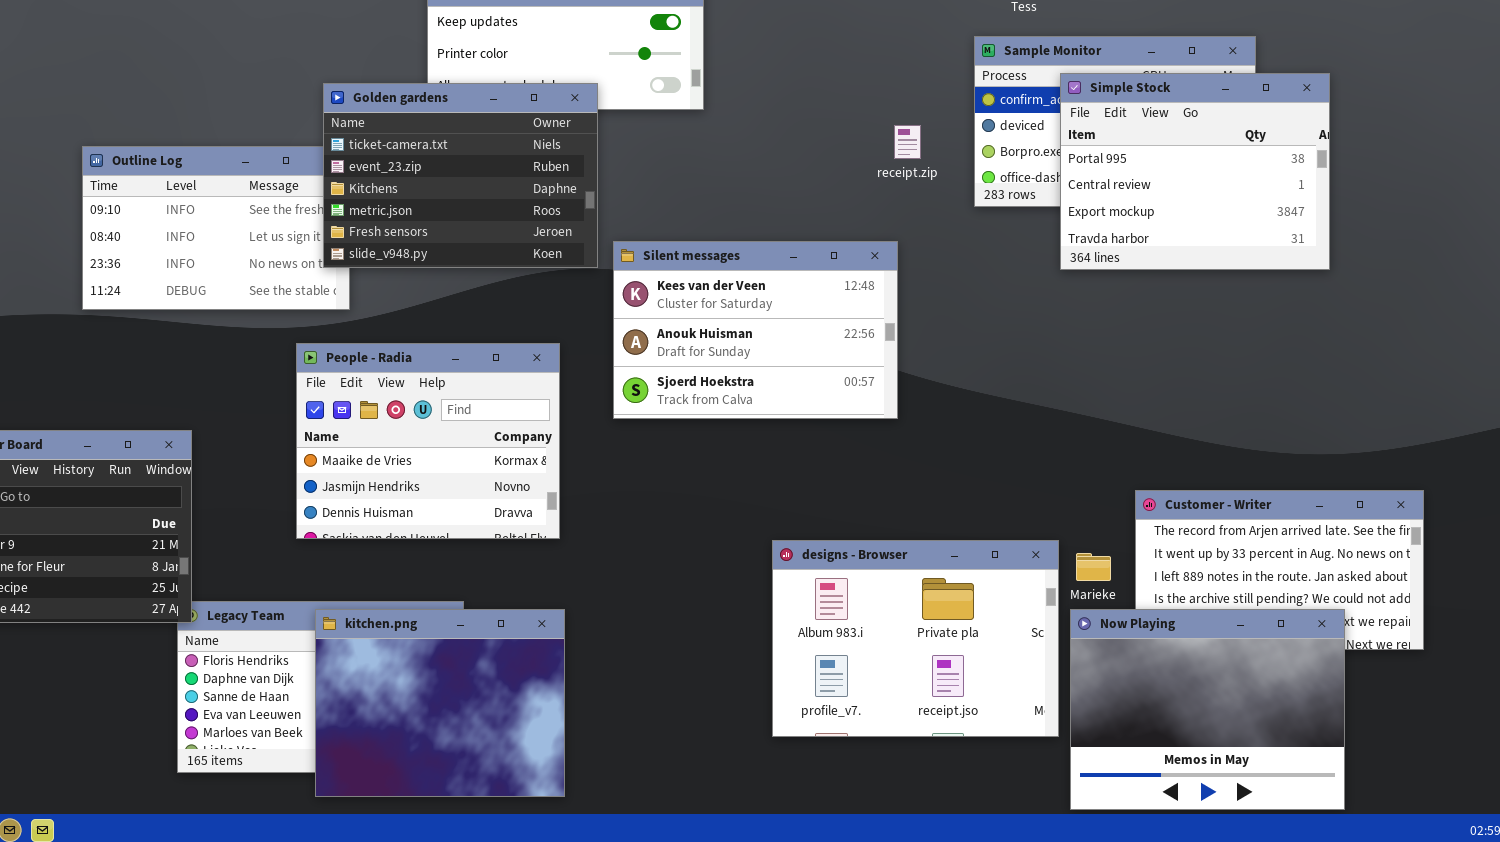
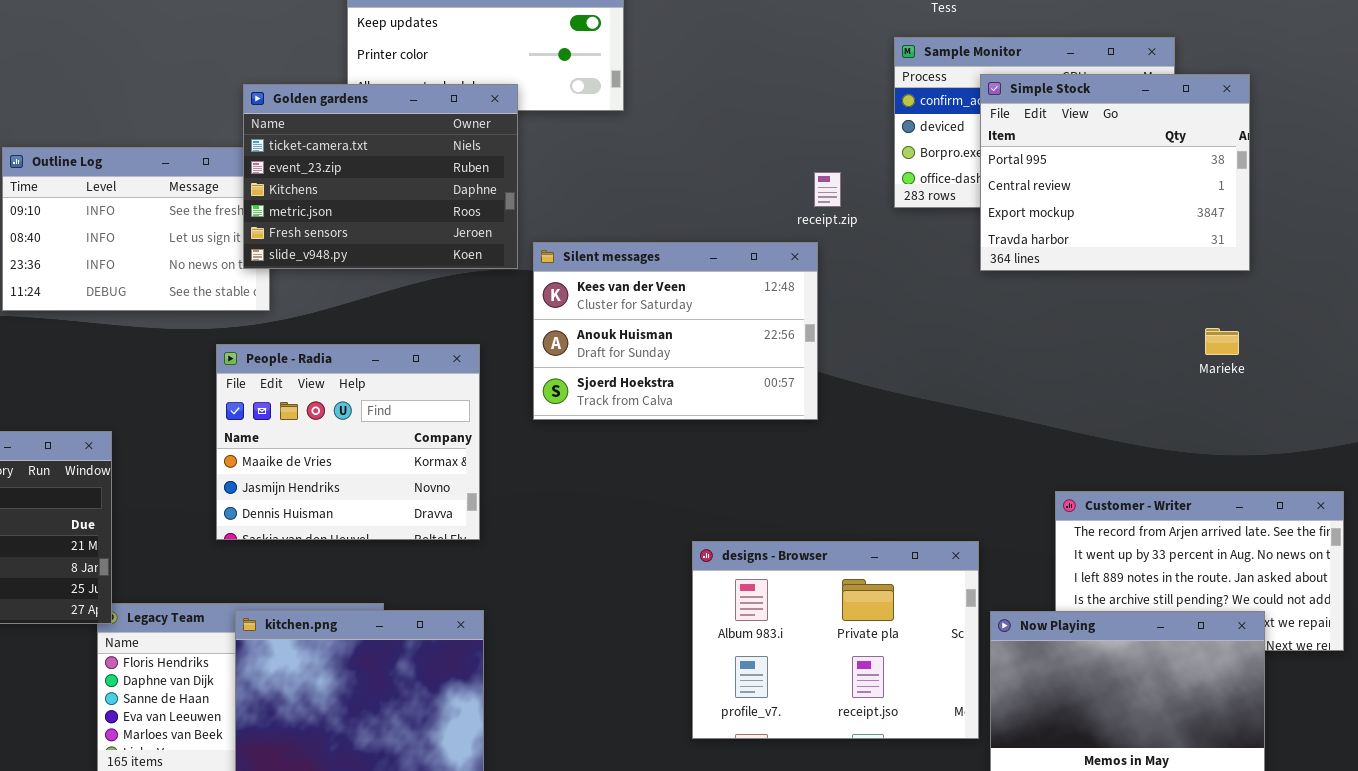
receipt.zip: [894,125,921,159] -> [814,172,841,207], moved
Marieke: [1076,553,1111,581] -> [1205,328,1239,355], moved

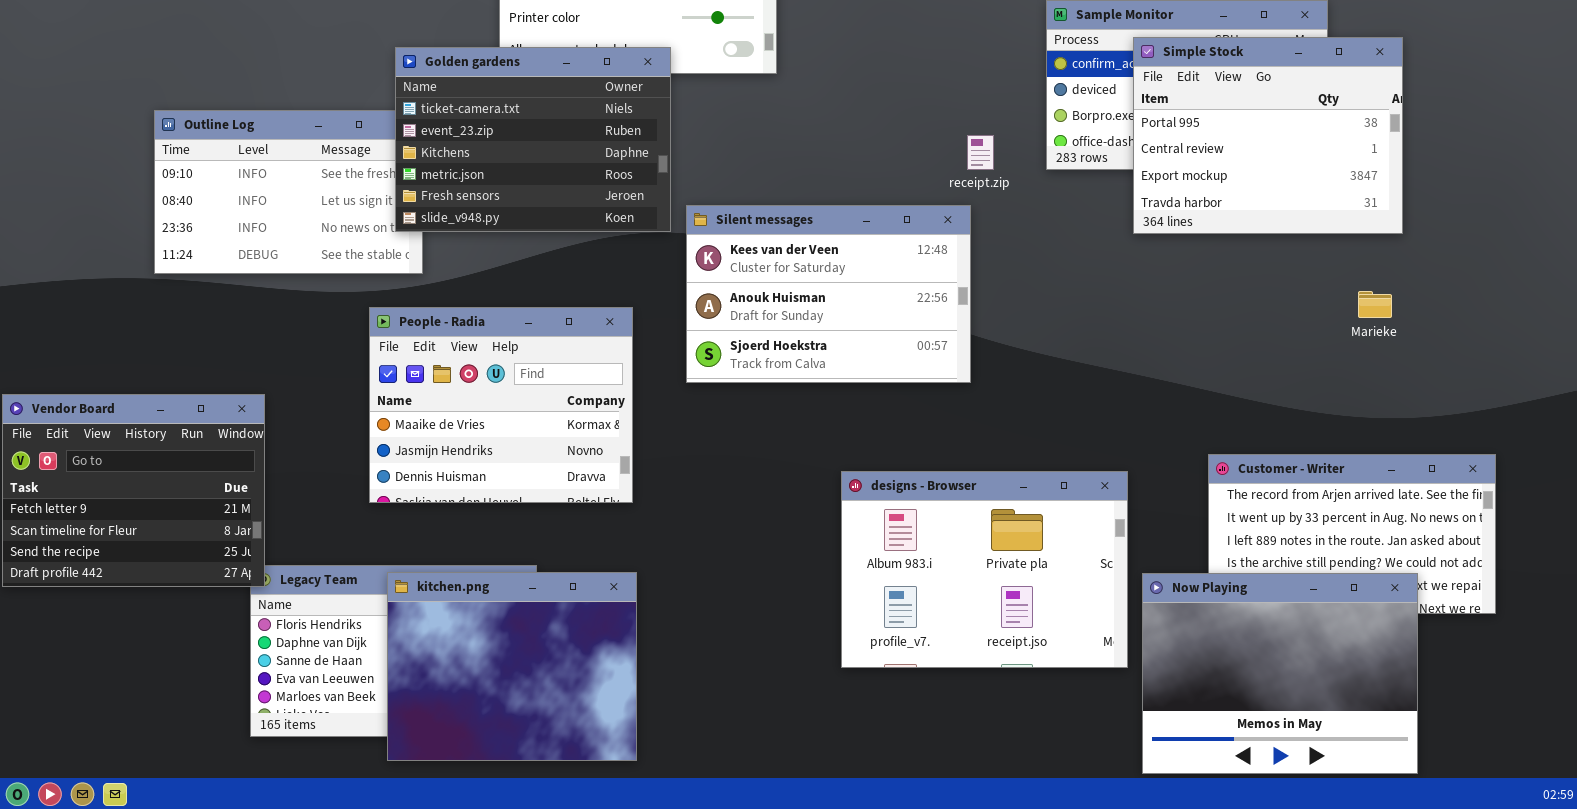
designs - Browser: [692,541,979,739] -> [841,471,1128,668], moved

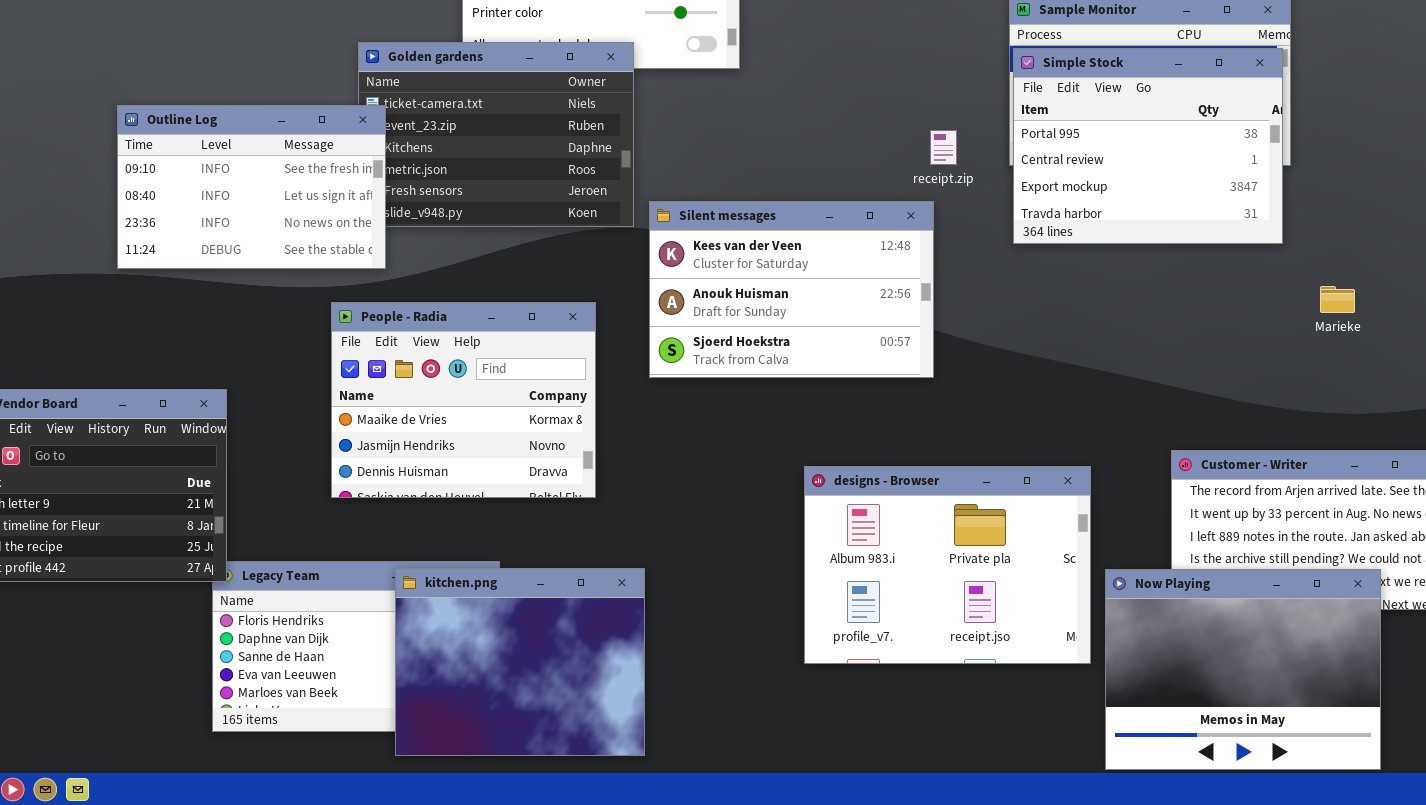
Simple Stock: [1133,37,1403,234] -> [1013,48,1283,244], moved
Outline Log: [154,110,423,274] -> [117,105,386,269], raised
kitchen.png: [387,572,637,761] -> [395,568,645,756], moved

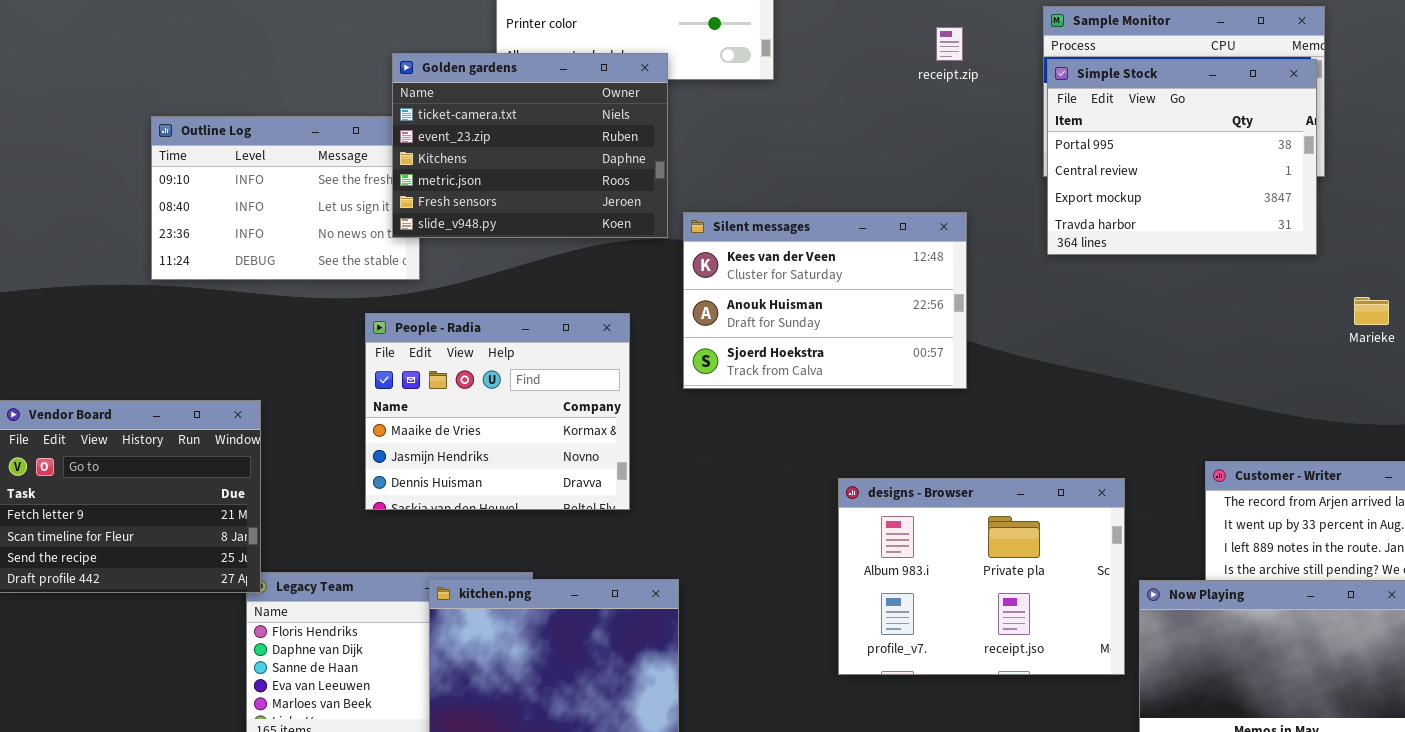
Golden gardens: [358,42,634,227] -> [392,53,668,238], raised
receipt.zip: [930,130,957,165] -> [936,27,963,61], moved

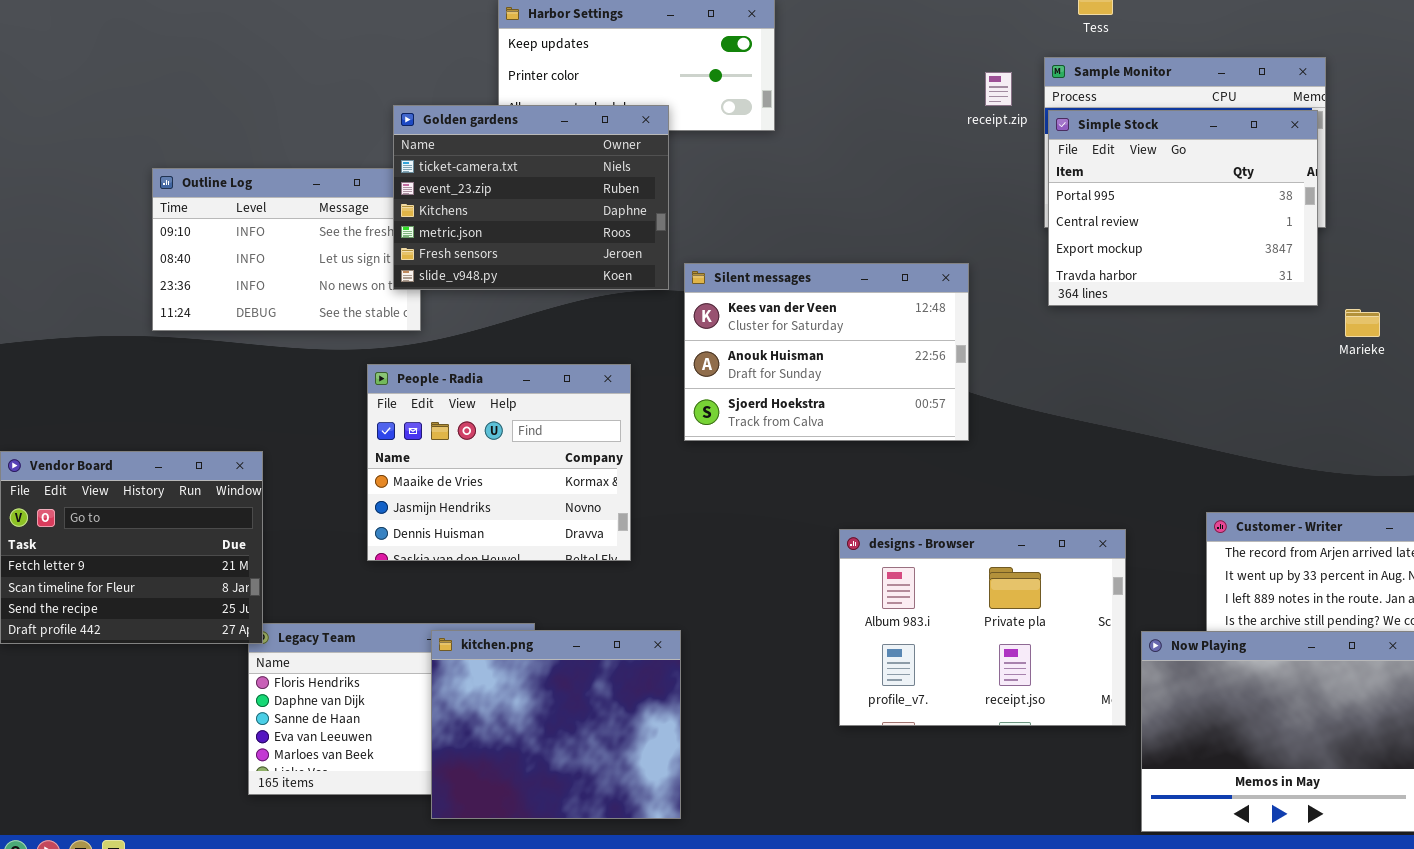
receipt.zip: [936,27,963,61] -> [985,72,1012,106], moved
Marieke: [1354,297,1389,325] -> [1345,309,1380,337], moved

